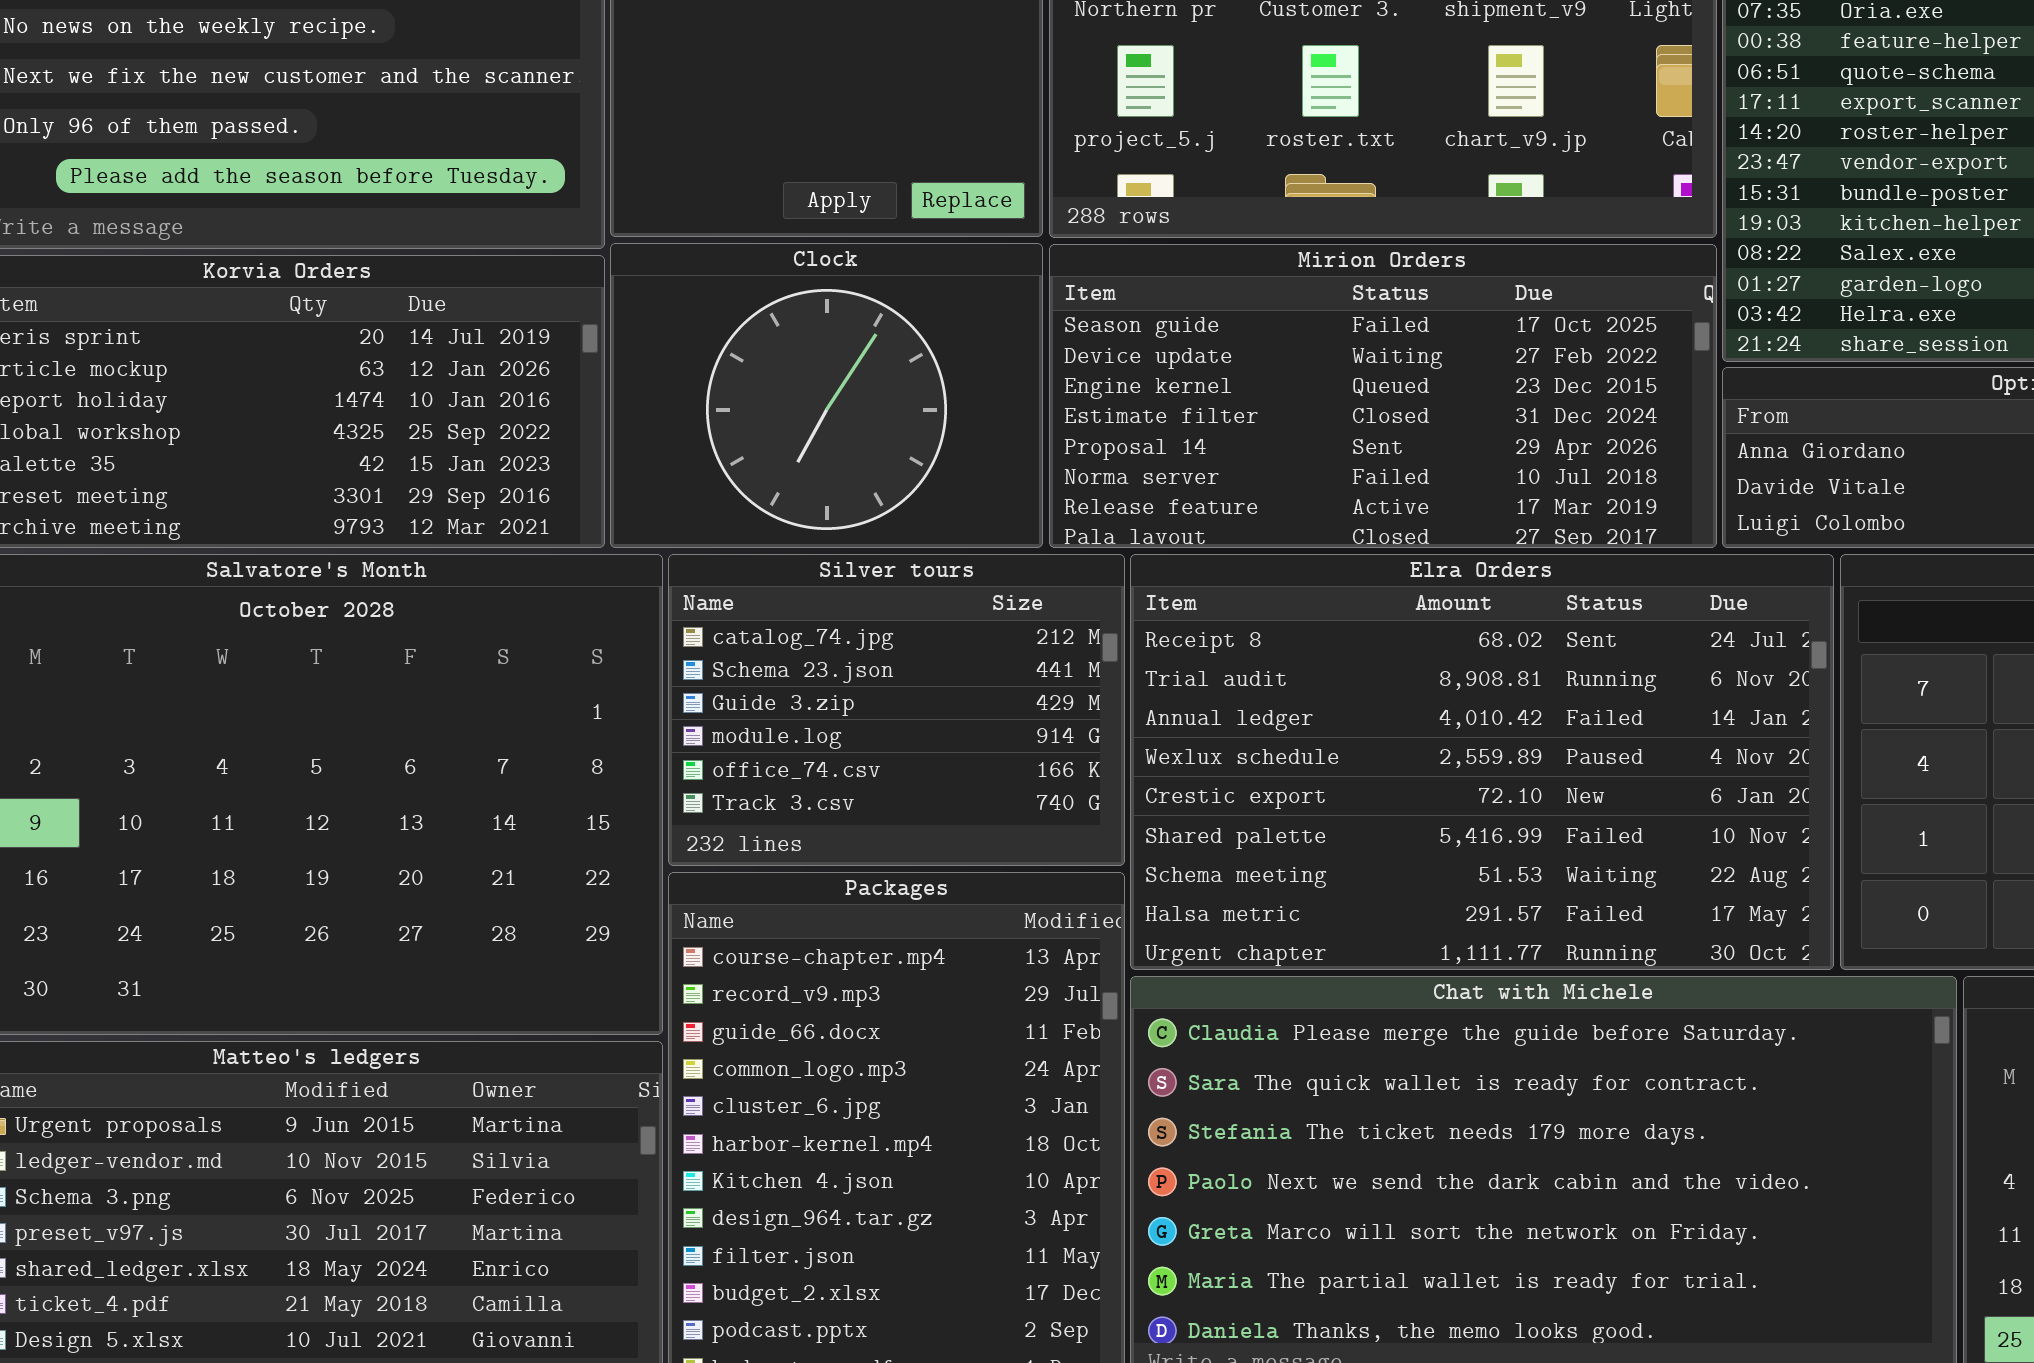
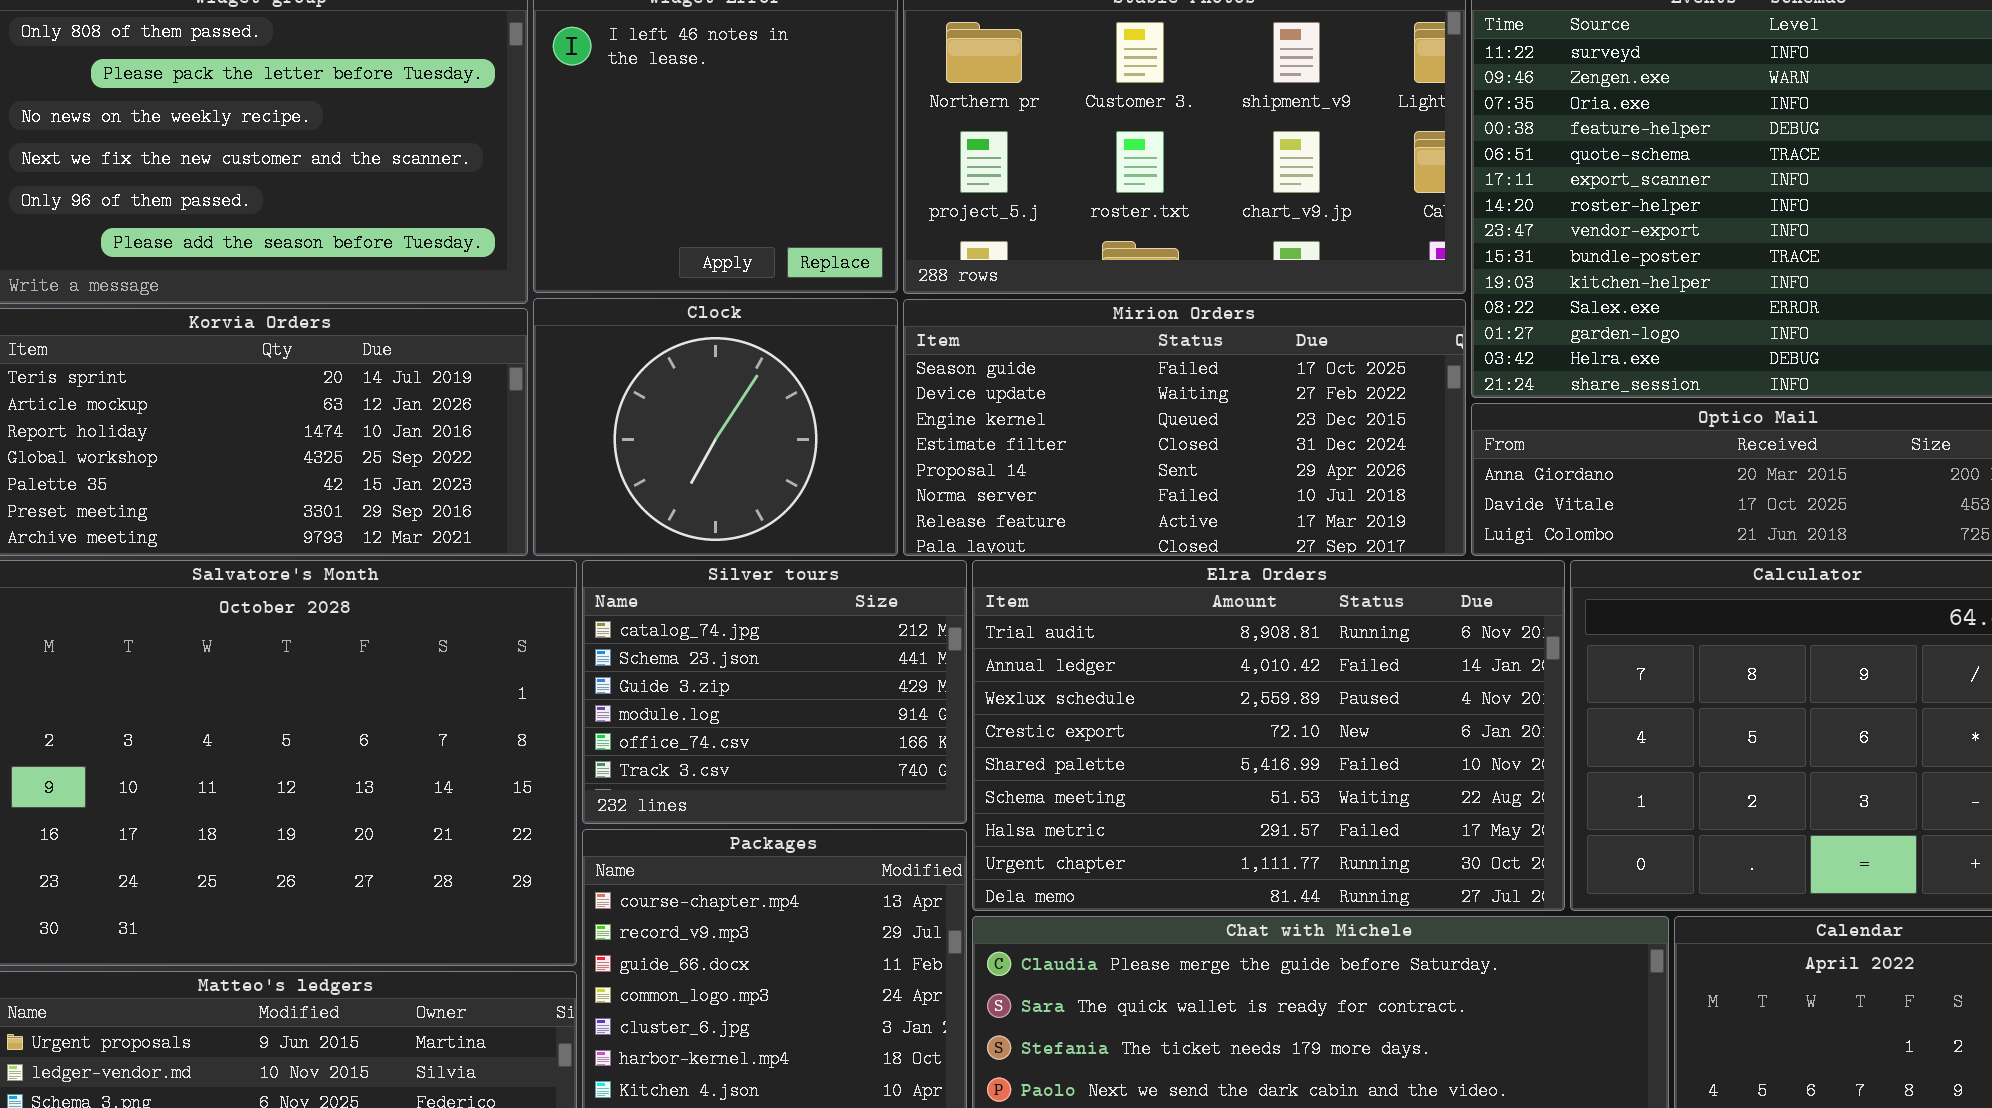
Elra Orders: [1130,554,1834,970] -> [972,560,1565,911], scrolled down 1 row

